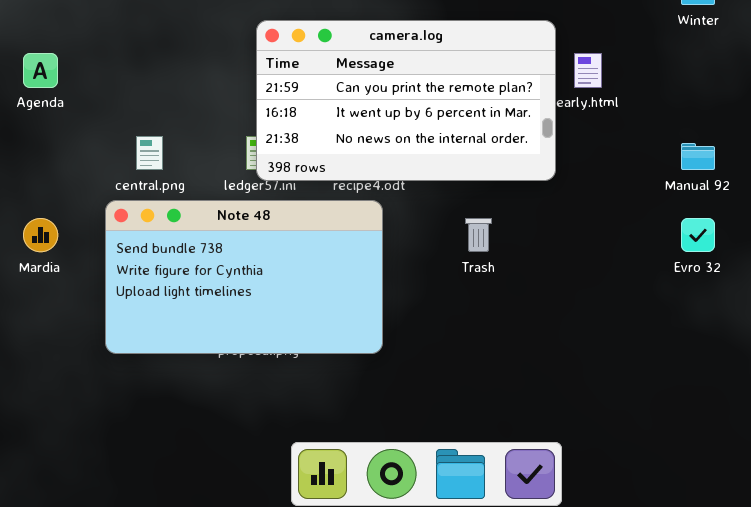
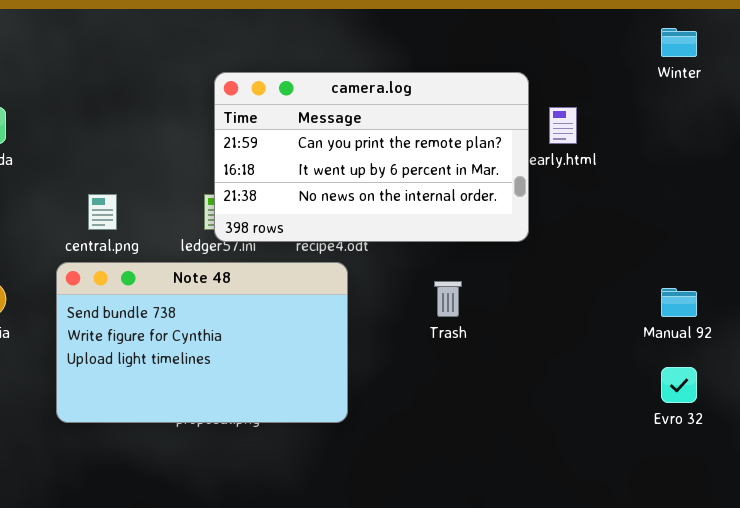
Manual 92: [681,143,715,170] -> [661,288,697,317], moved
Evro 32: [681,218,715,252] -> [661,367,697,403], moved

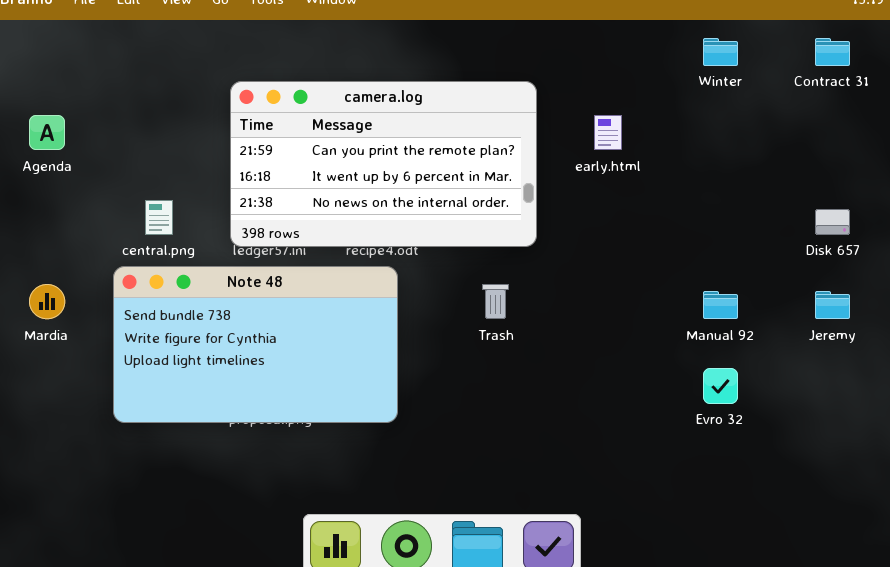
camera.log: [214,72,529,242] -> [230,81,537,247], moved

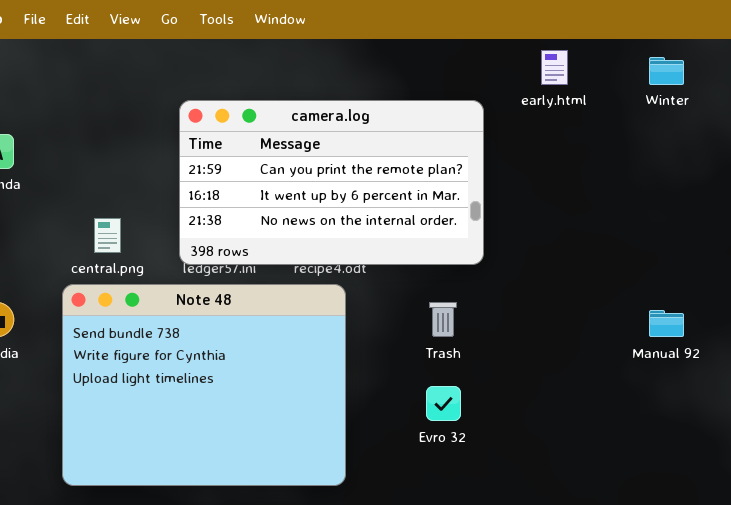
early.html: [594,115,622,150] -> [541,50,568,85], moved
Note 48: [113,266,398,423] -> [62,284,346,486], resized
Evro 32: [703,368,738,404] -> [426,386,461,421], moved

